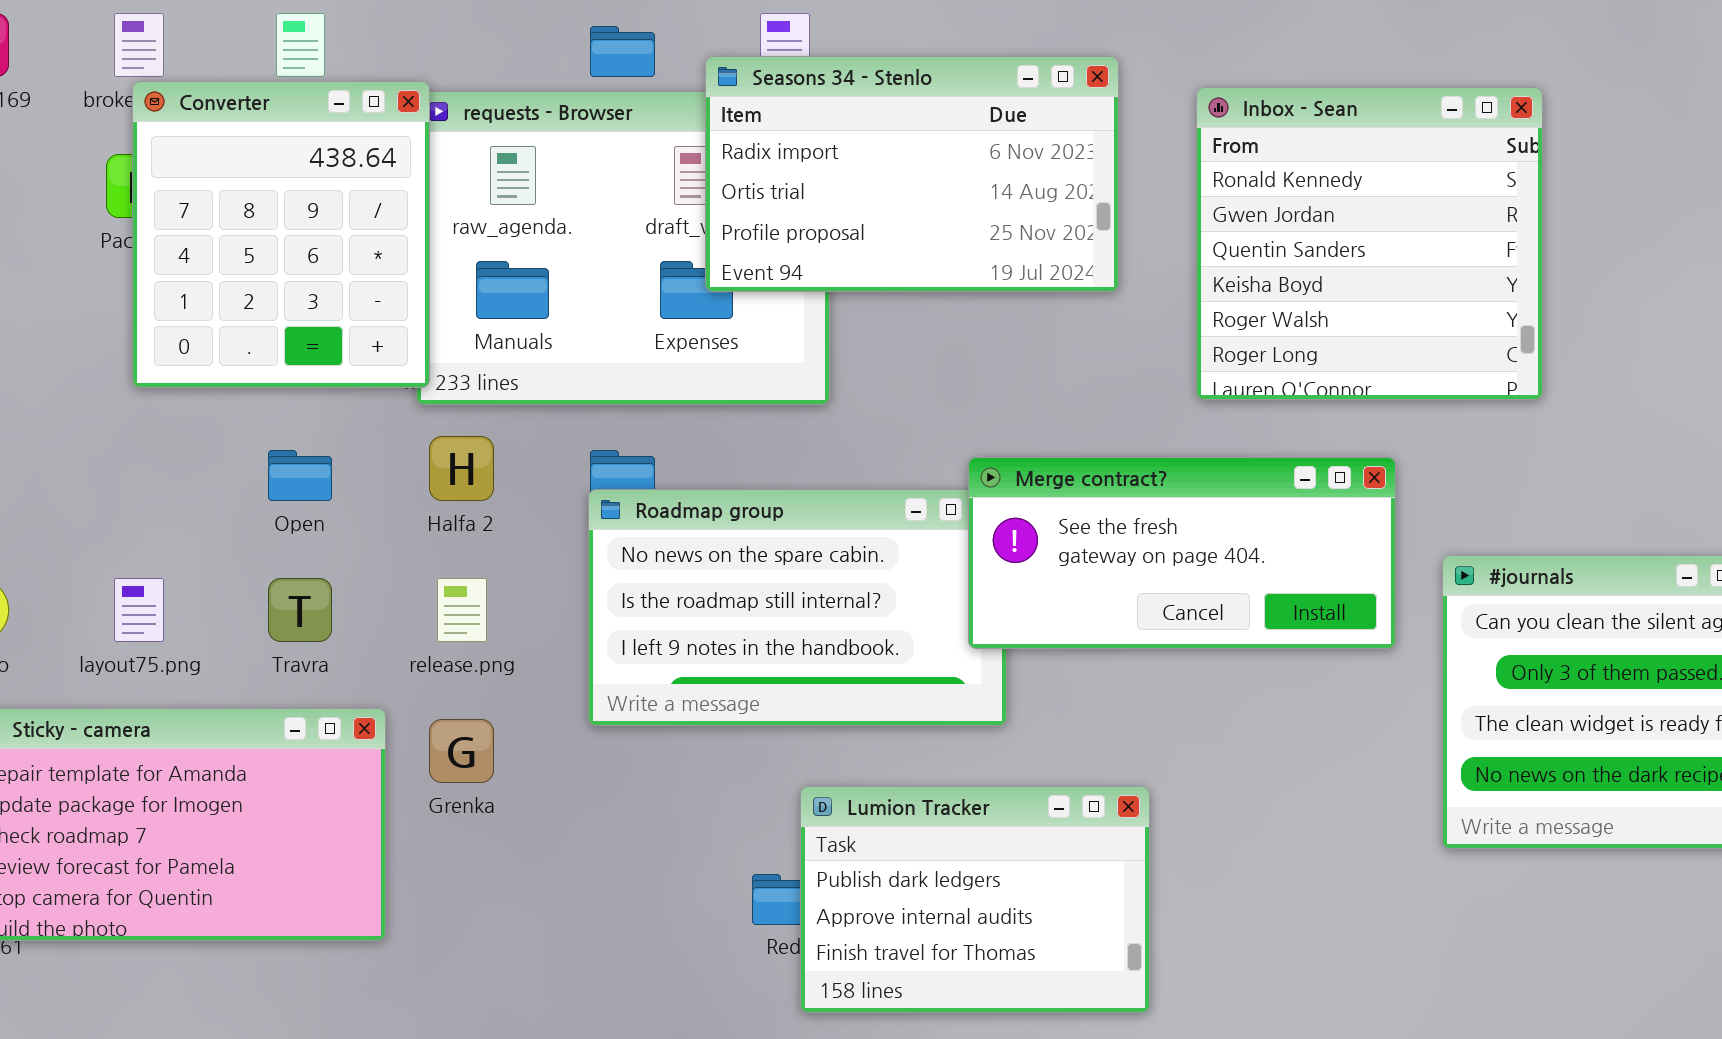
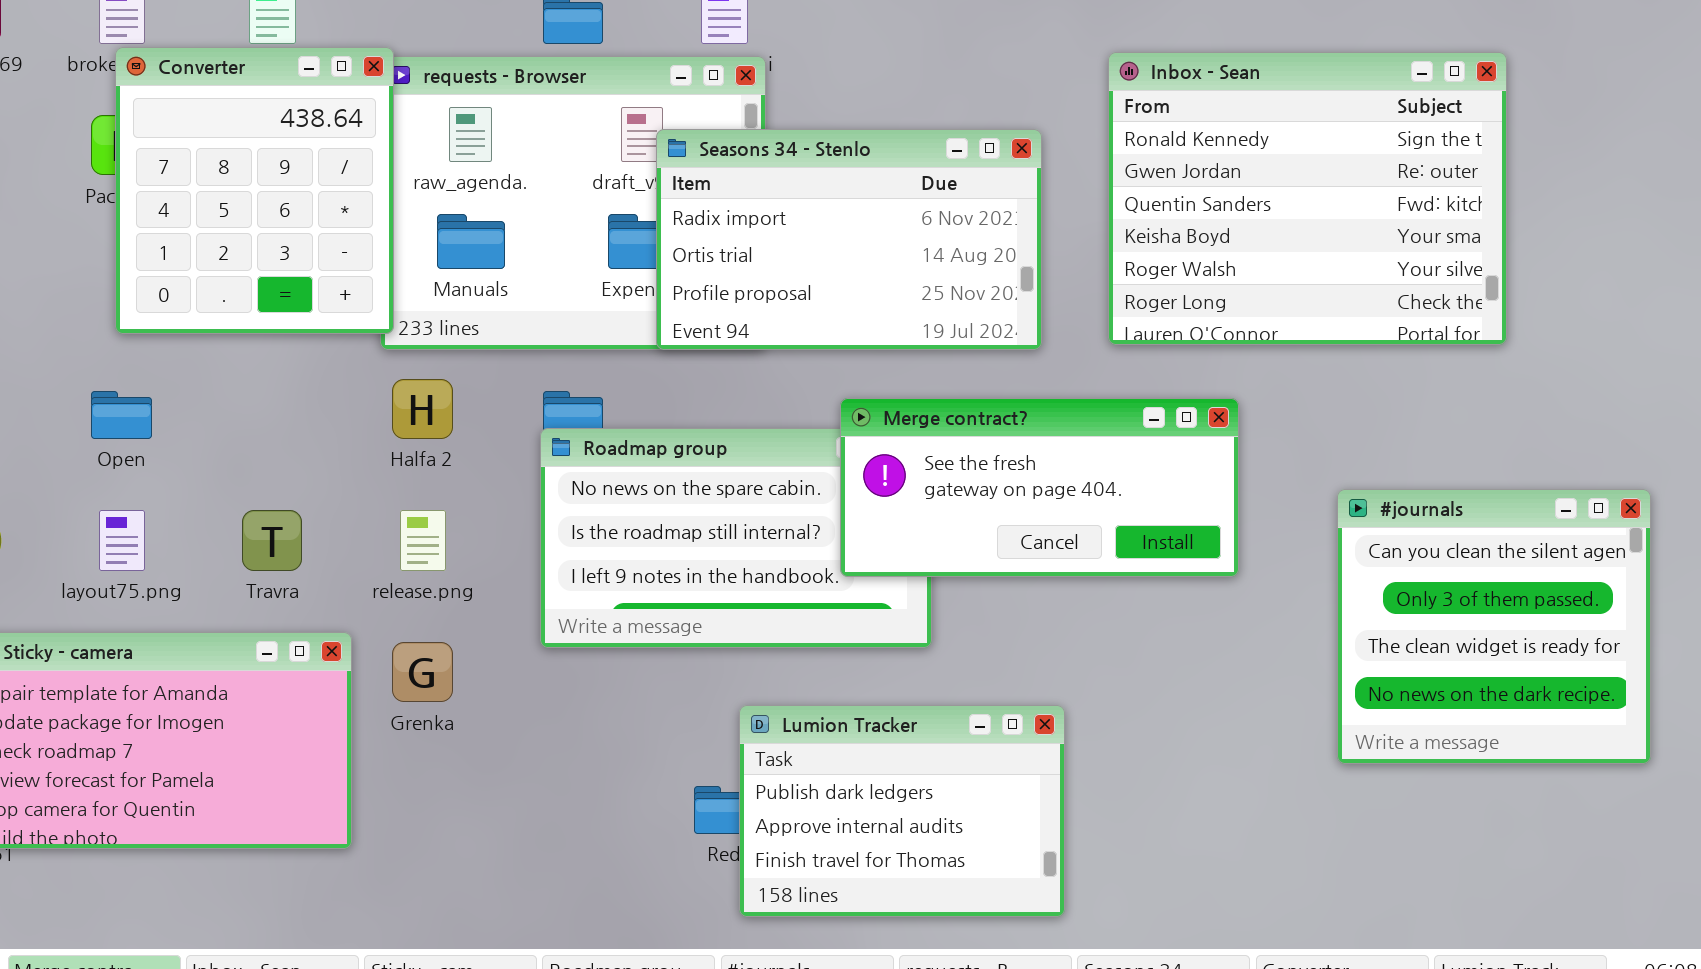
Seasons 34 - Stenlo: [705,56,1119,292] -> [656,129,1042,350], moved
Inbox - Sean: [1196,87,1543,400] -> [1108,52,1507,345], resized
Open: [268,450,332,501] -> [91,391,152,439], moved
Merge contract?: [968,457,1396,649] -> [840,398,1239,577], moved

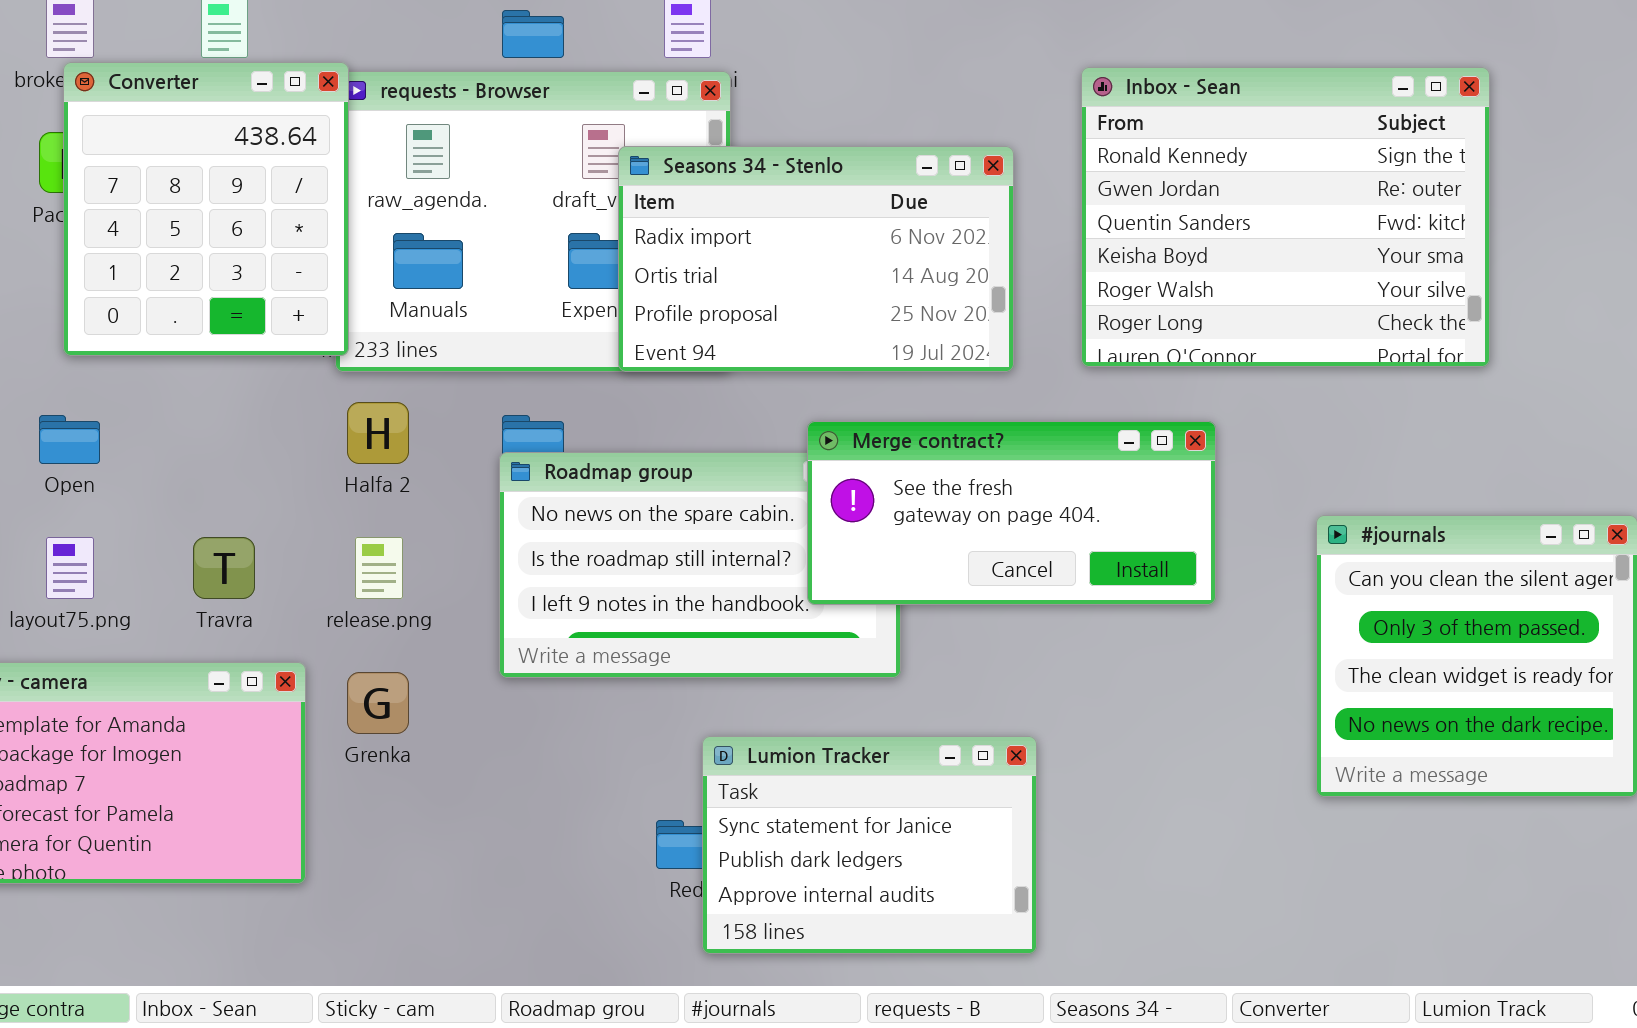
Lumion Tracker: [739,705,1065,917] -> [702,736,1037,954], scrolled up 1 row

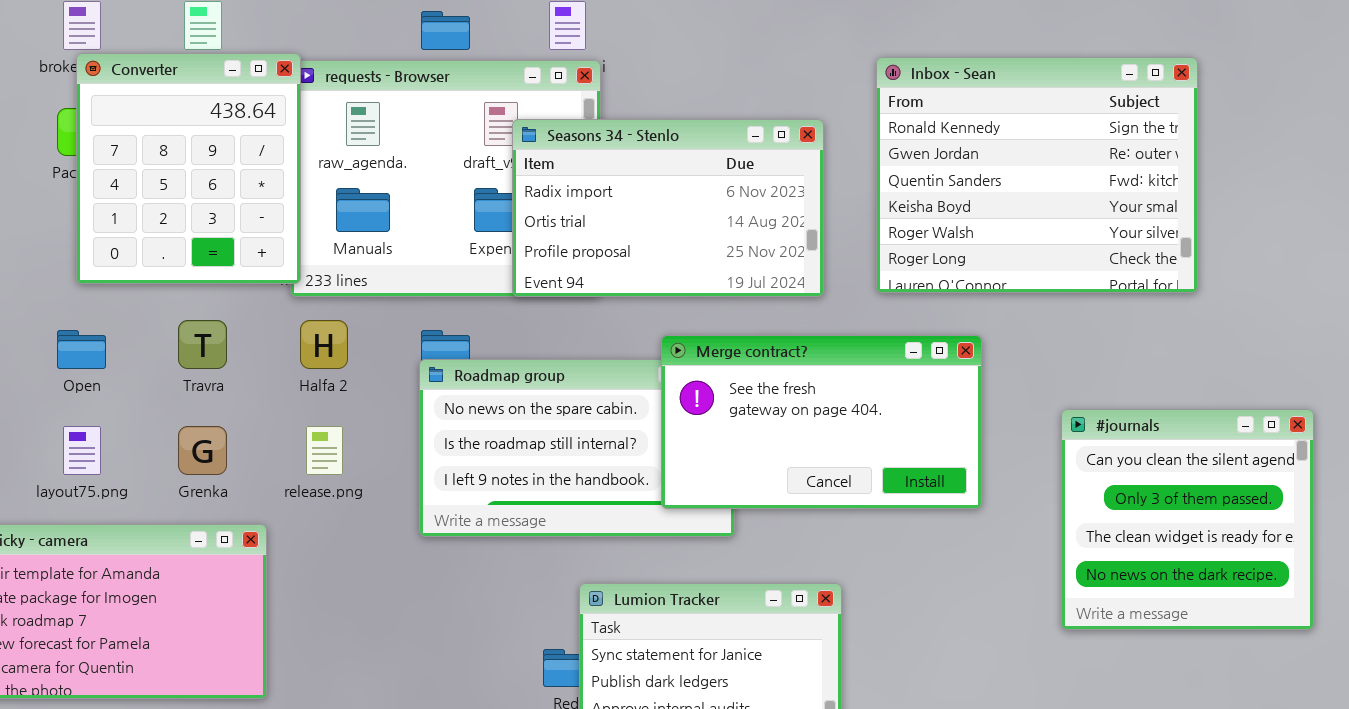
Merge contract?: [807,421,1216,605] -> [661,335,982,509], resized
Travra: [193,537,255,599] -> [178,320,227,369], moved
Grenka: [347,672,409,734] -> [178,426,227,475], moved

